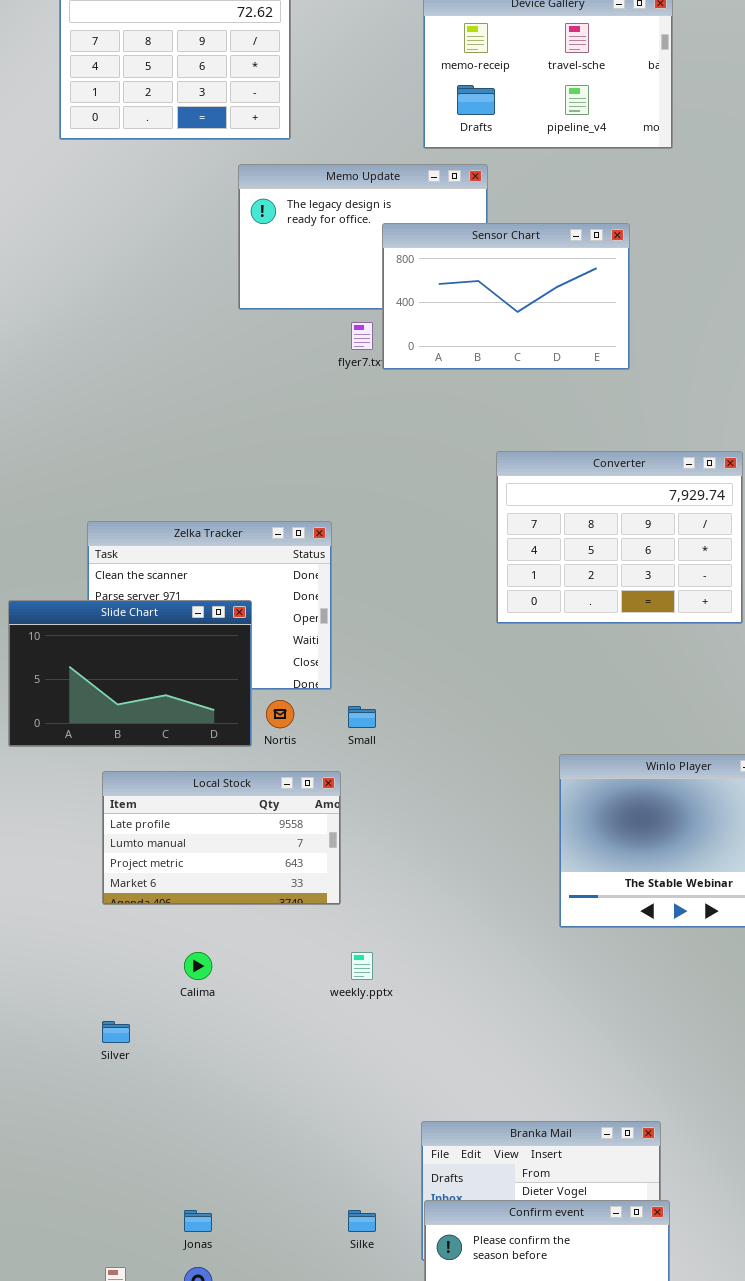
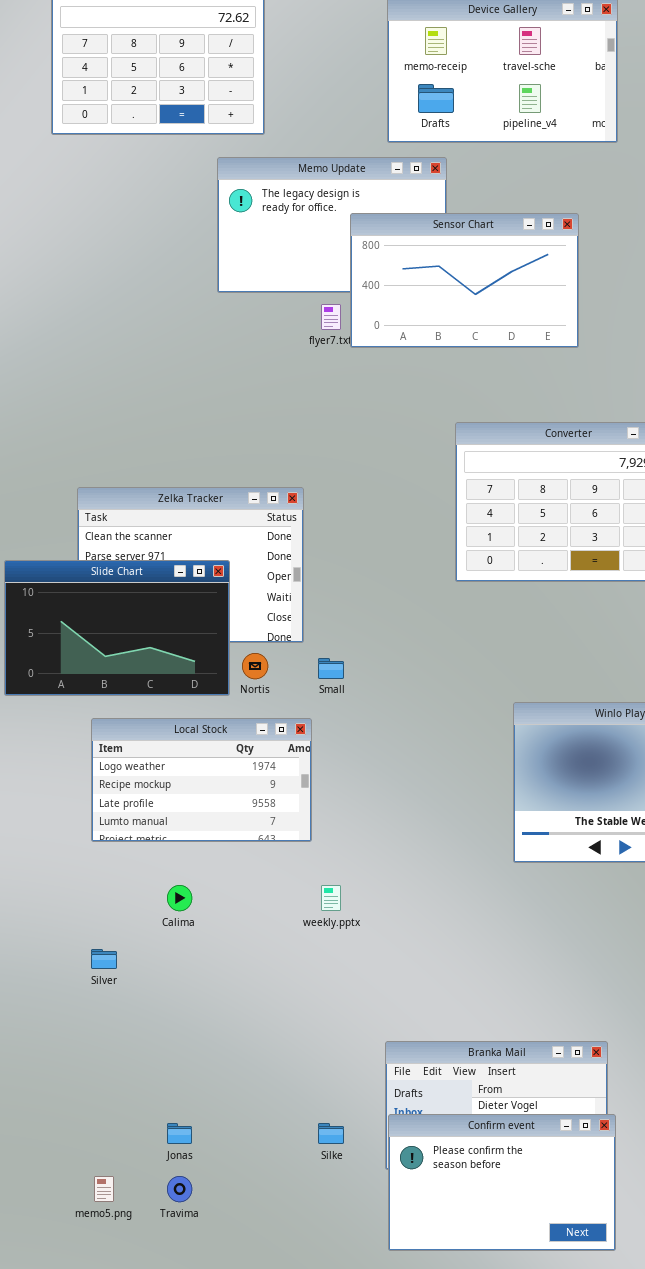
Local Stock: [102,771,341,905] -> [91,718,312,842], scrolled up 2 rows

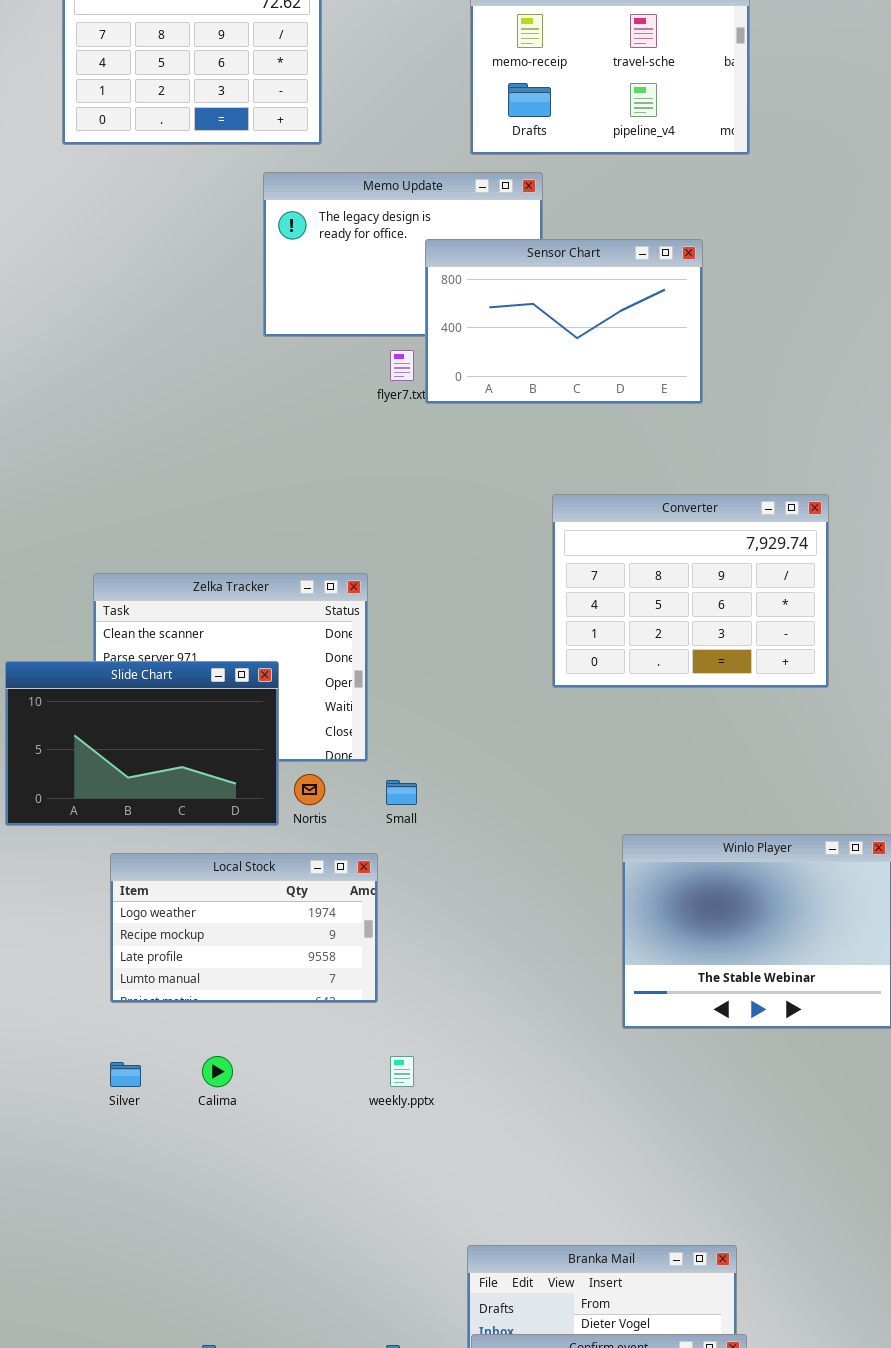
Silver: [91,949,117,969] -> [110,1062,141,1087], moved

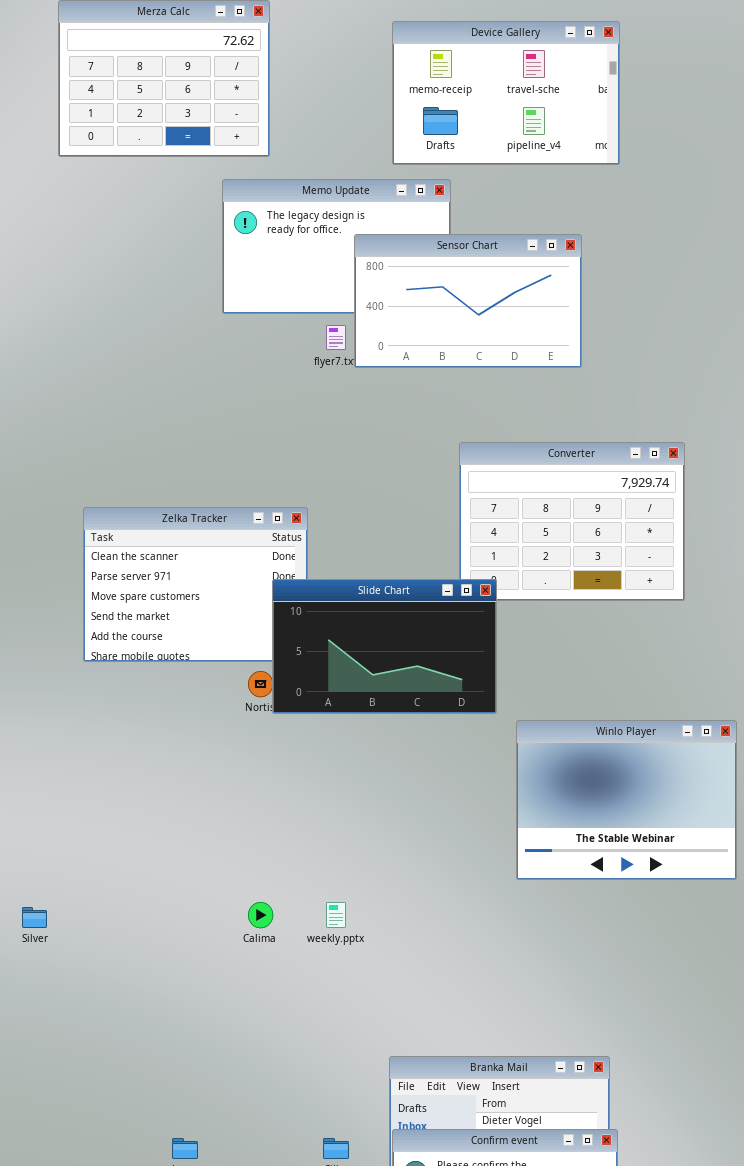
Slide Chart: [5,661,279,826] -> [272,579,497,714], moved
Local Stock: [110,853,378,1003] -> none, closed
Calima: [202,1056,233,1087] -> [248,902,273,928], moved
Silver: [110,1062,141,1087] -> [22,907,47,928], moved

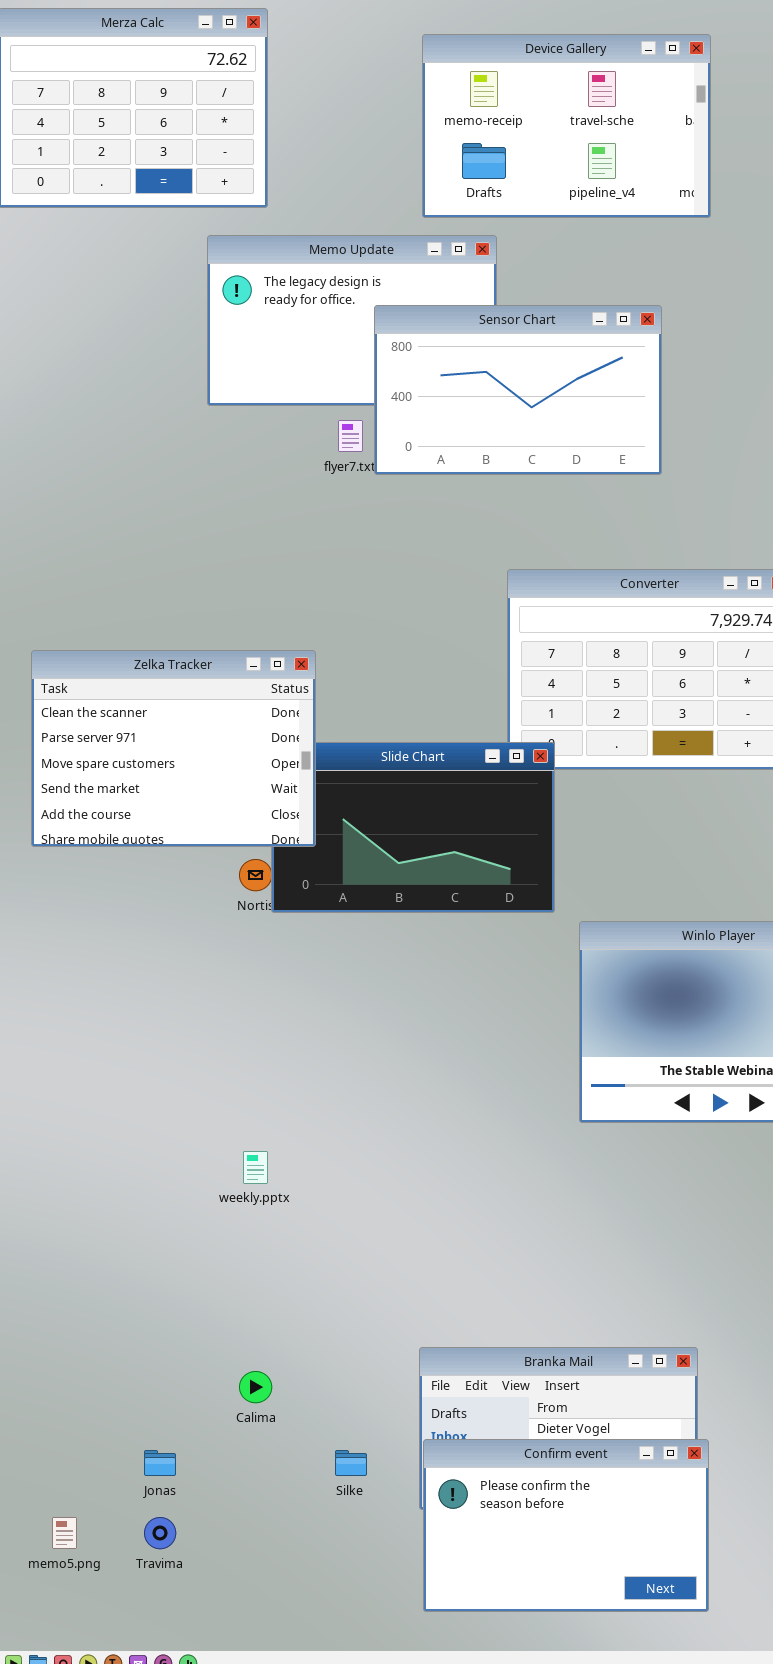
Zelka Tracker: [83,507,308,662] -> [31,650,316,847], raised
Calima: [248,902,273,928] -> [239,1371,272,1403], moved
weekly.pptx: [326,902,346,928] -> [243,1151,268,1184], moved

